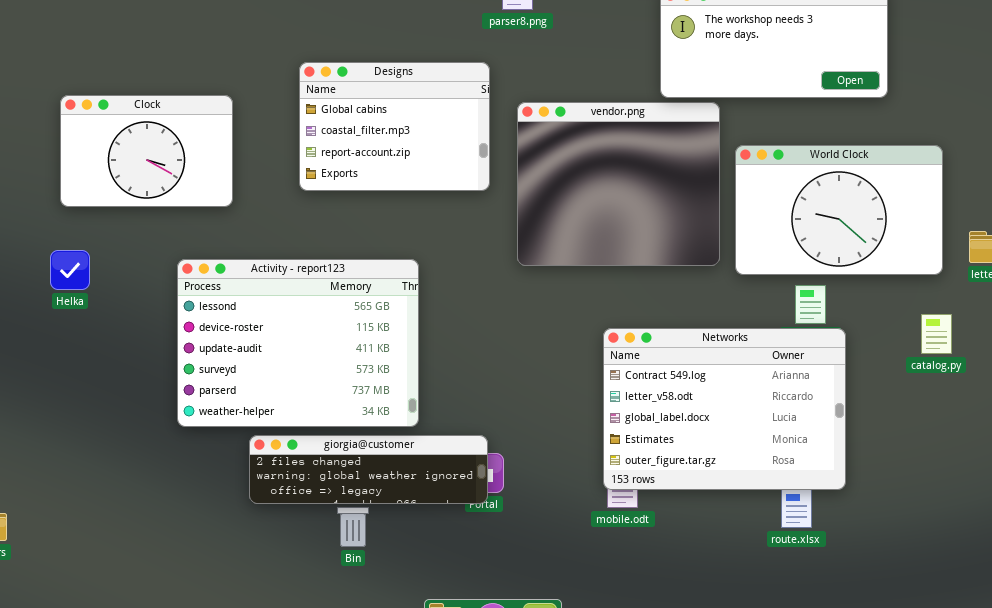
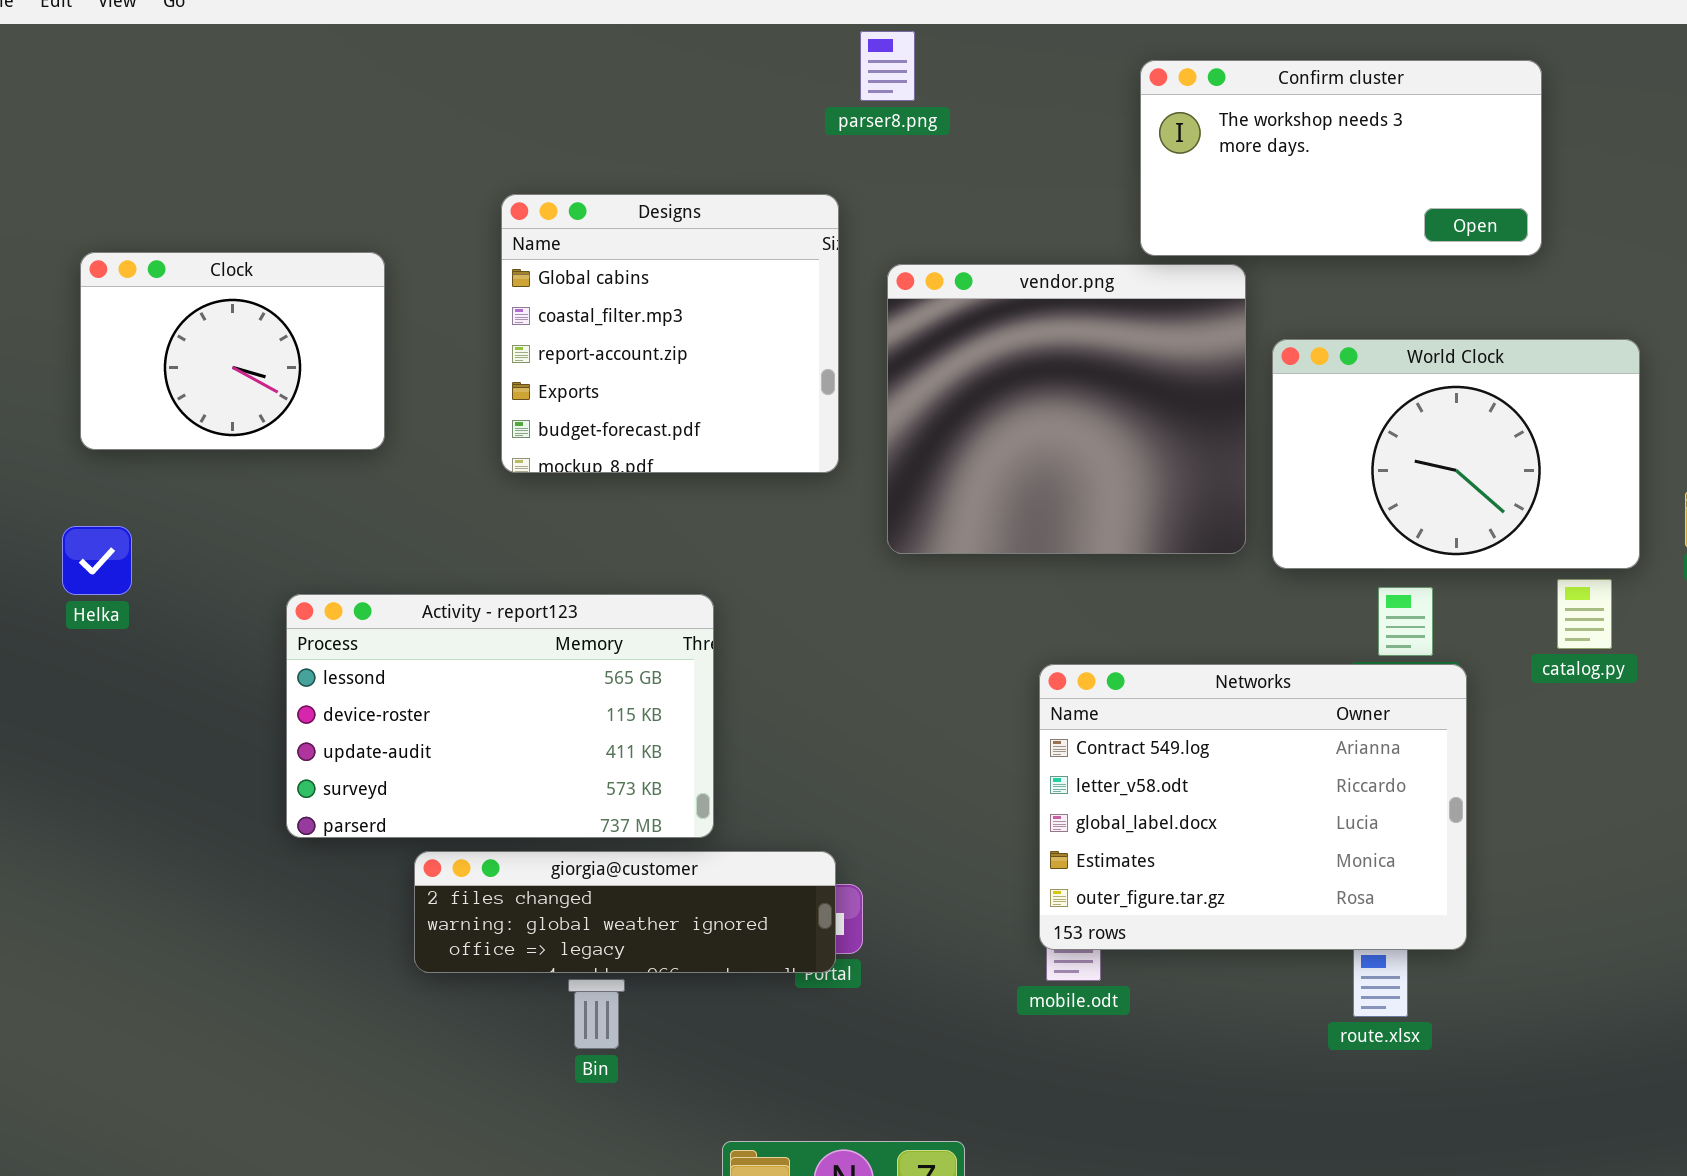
Designs: [299,62,490,191] -> [501,194,839,473], resized
Activity - report123: [177,259,419,427] -> [286,594,714,838], resized
catalog.py: [921,314,952,354] -> [1557,579,1612,649], moved

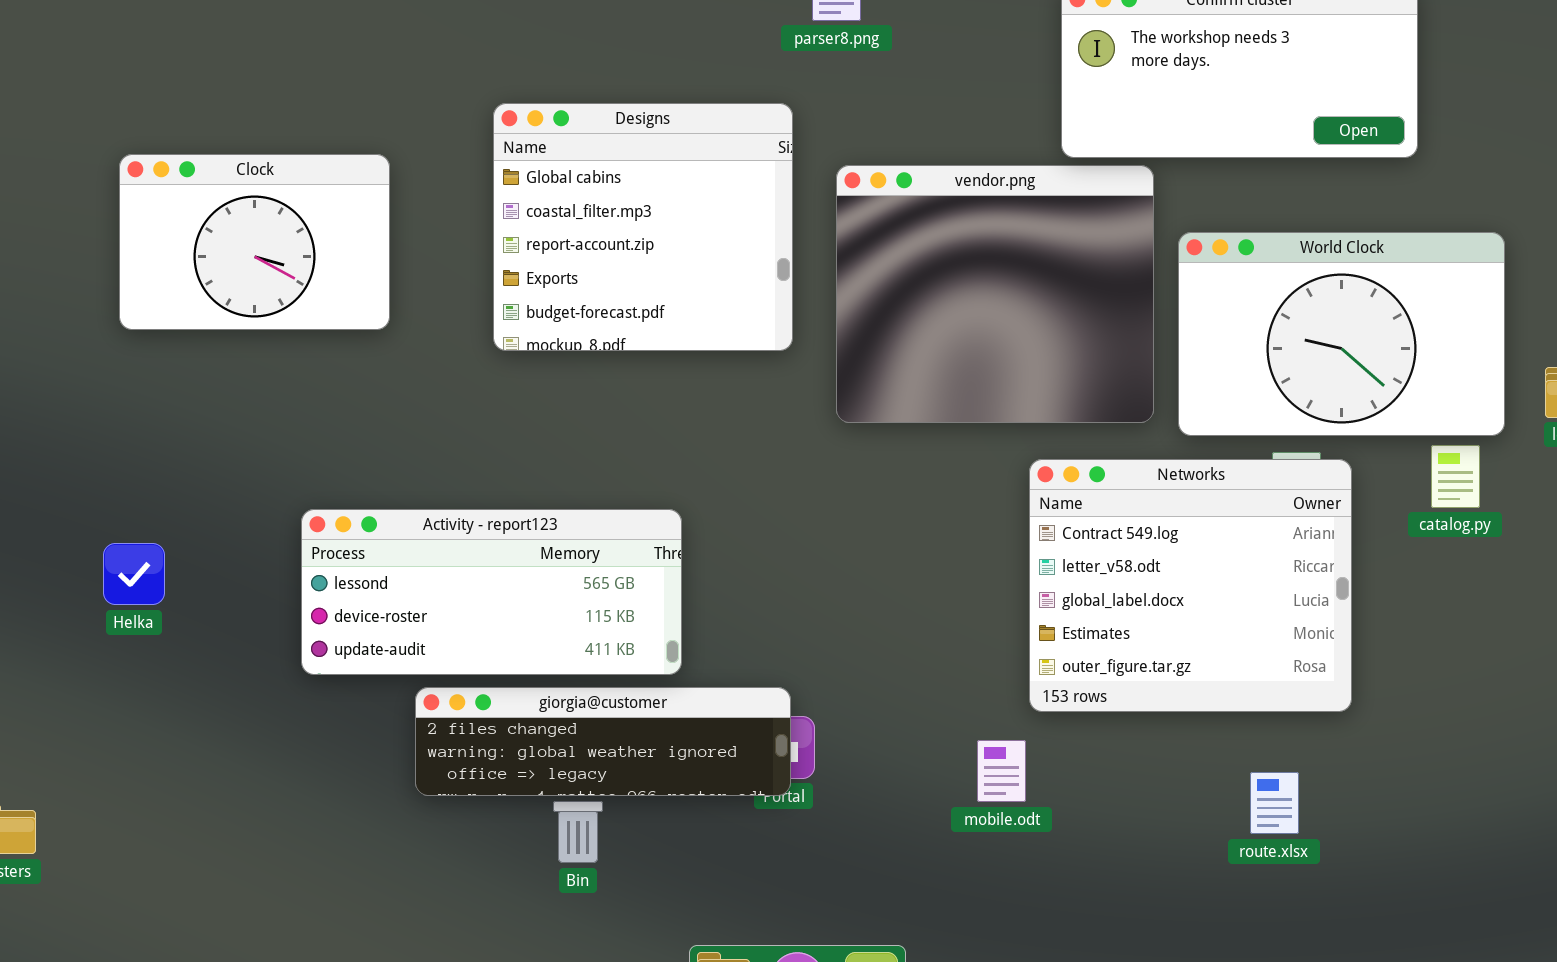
Helka: [62,526,132,595] -> [103,543,165,605], moved
Activity - report123: [286,594,714,838] -> [301,509,682,675], resized
Networks: [1039,664,1467,950] -> [1029,459,1352,712], moved, resized

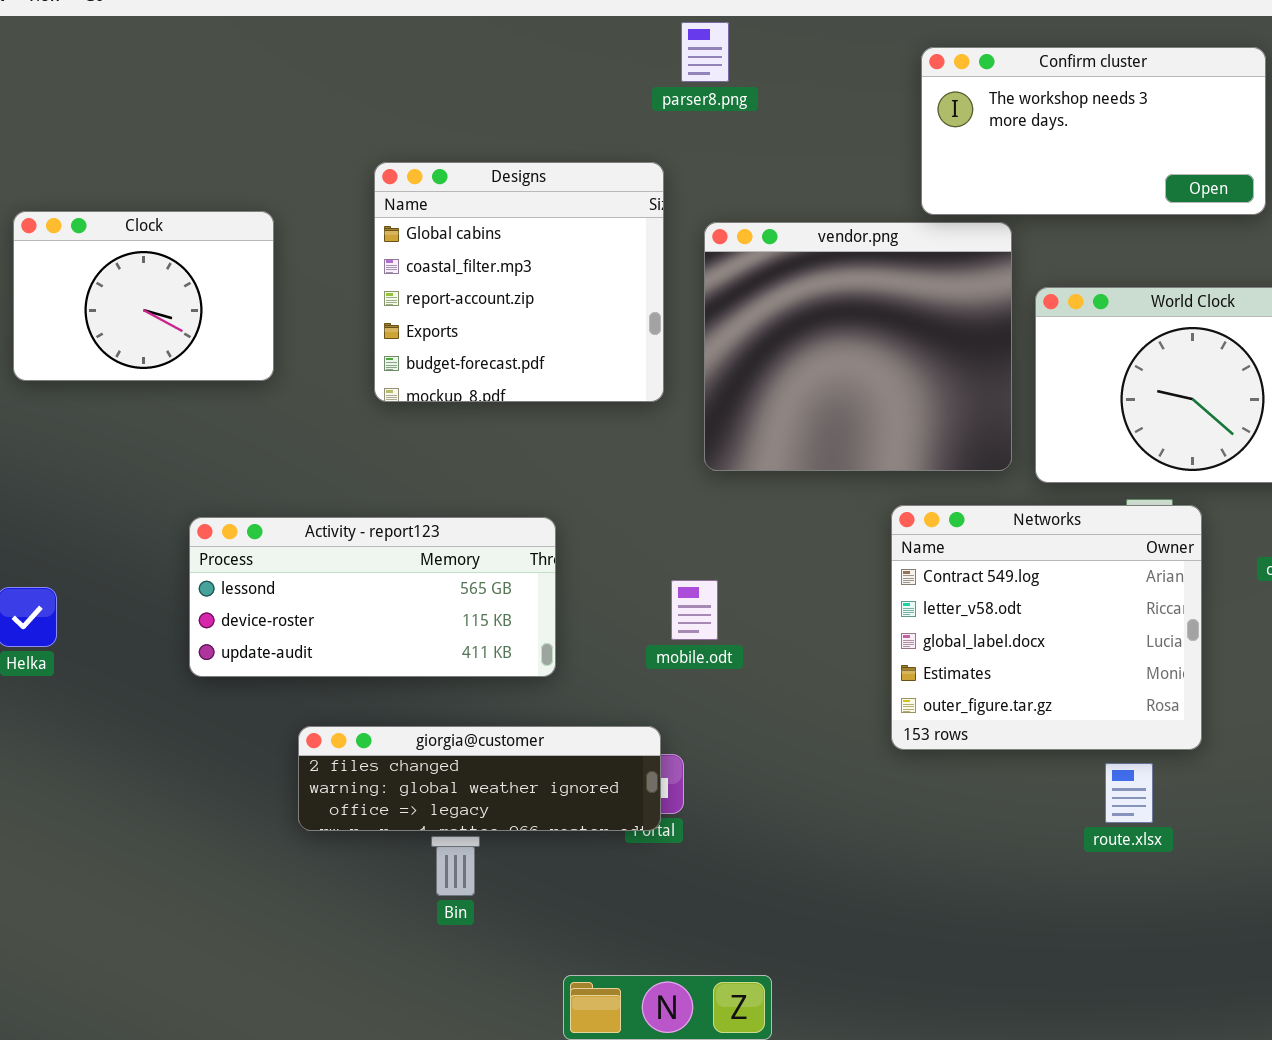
Activity - report123: [301,509,682,675] -> [189,517,556,677], moved
mobile.odt: [977,740,1026,802] -> [671,580,718,640], moved
route.xlsx: [1250,772,1299,834] -> [1105,763,1153,823], moved

